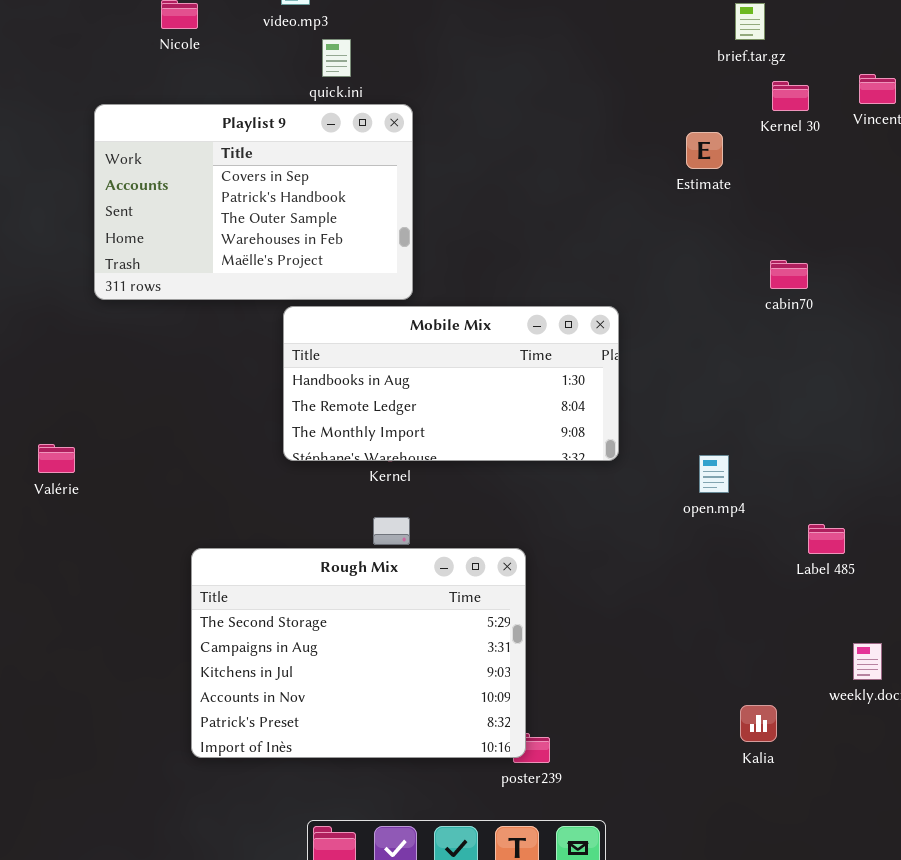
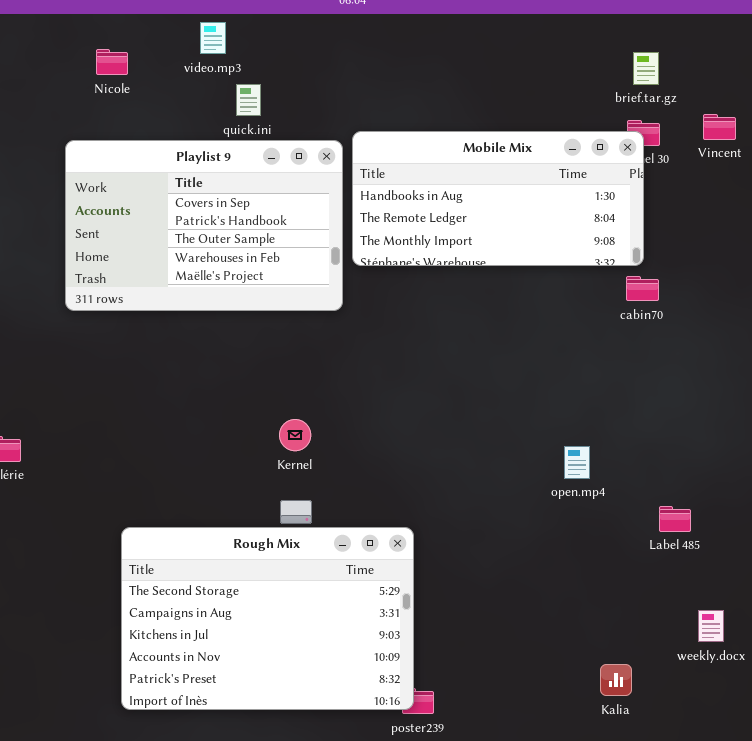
brief.tar.gz: [735,3,765,40] -> [633,52,659,85], moved
Playlist 9: [94,104,413,300] -> [65,140,343,311], moved
Mobile Mix: [283,306,619,461] -> [352,131,644,266], moved

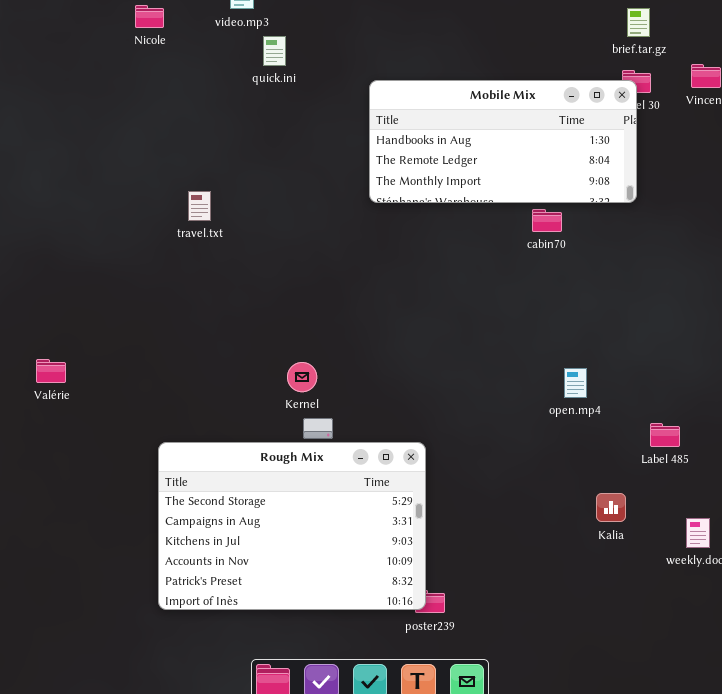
Playlist 9: [65,140,343,311] -> none, closed
cabin70: [626,276,659,301] -> [532,209,562,232], moved
Kernel: [279,419,311,451] -> [287,362,317,392], moved
Kalia: [600,664,632,696] -> [596,493,626,522], moved

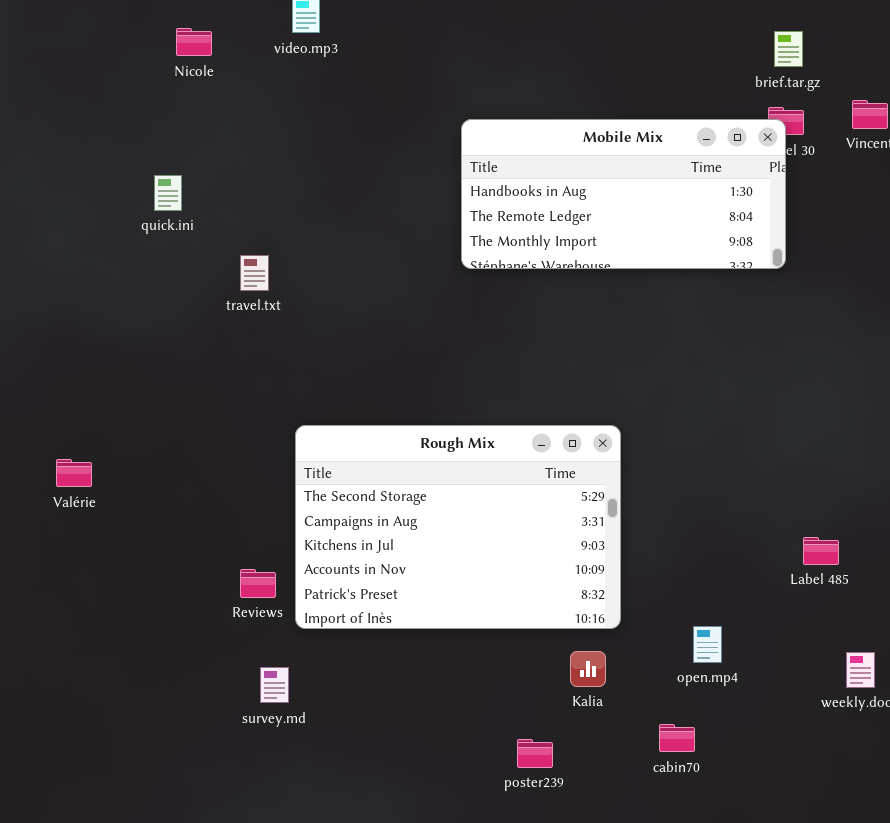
quick.ini: [263,36,286,66] -> [154,175,182,211], moved
cabin70: [532,209,562,232] -> [659,724,695,752], moved
open.mp4: [564,368,587,398] -> [693,626,722,663], moved
Rough Mix: [158,442,426,610] -> [295,425,621,629], moved
Kalia: [596,493,626,522] -> [570,651,606,687], moved

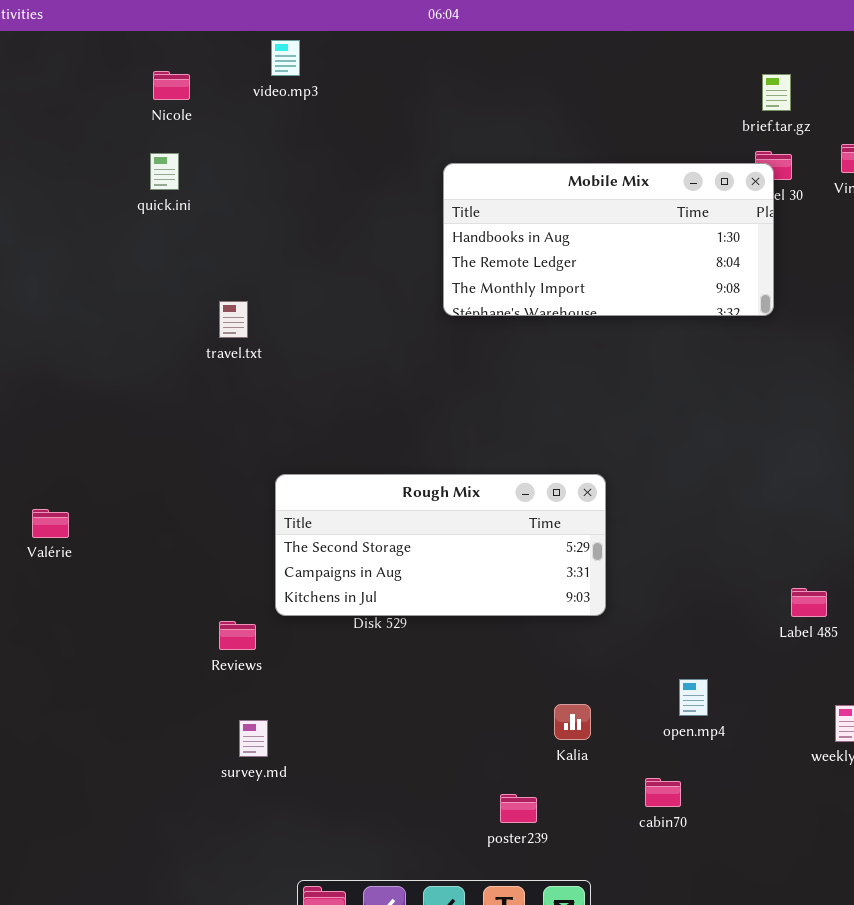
quick.ini: [154,175,182,211] -> [150,153,179,190], moved
Rough Mix: [295,425,621,629] -> [275,474,606,616], resized

